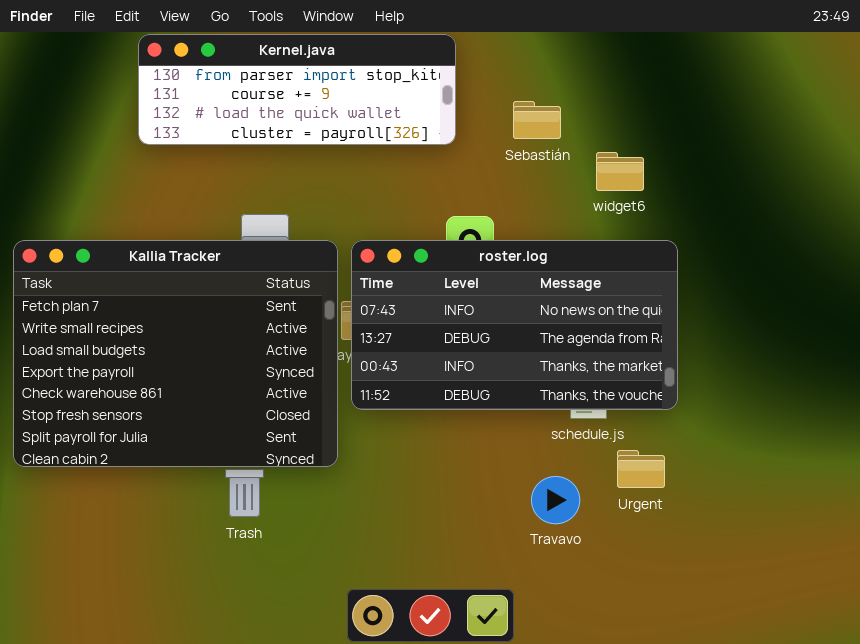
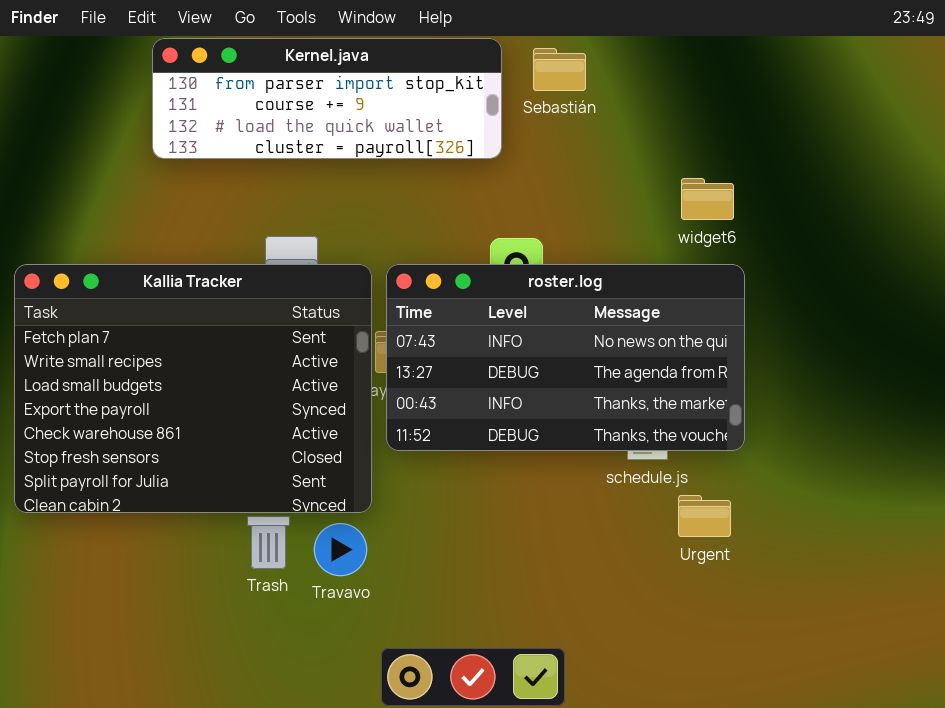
Sebastián: [513,101,561,139] -> [533,48,586,91], moved
widget6: [596,152,644,191] -> [681,178,734,220], moved
Travavo: [531,476,580,524] -> [314,523,367,576], moved

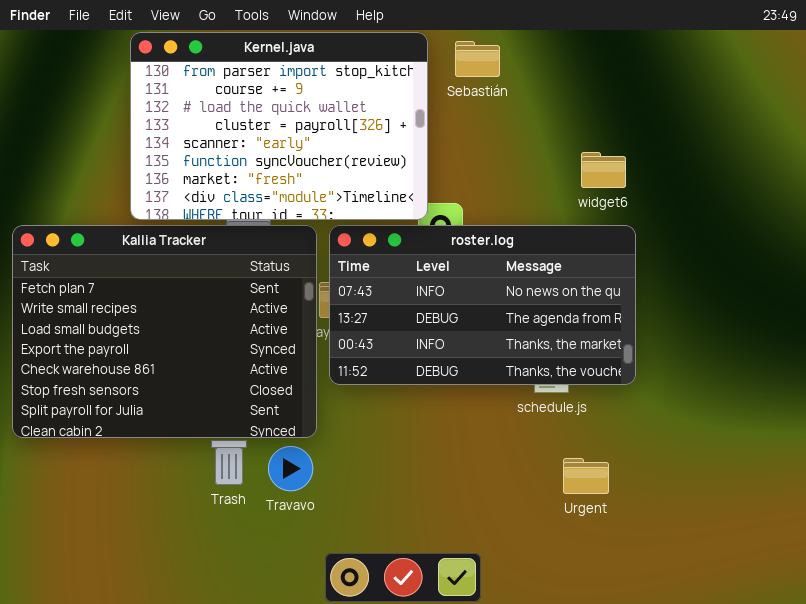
Kernel.java: [152,38,502,159] -> [130,32,428,220], resized
Urgent: [678,495,731,537] -> [563,458,609,494], moved

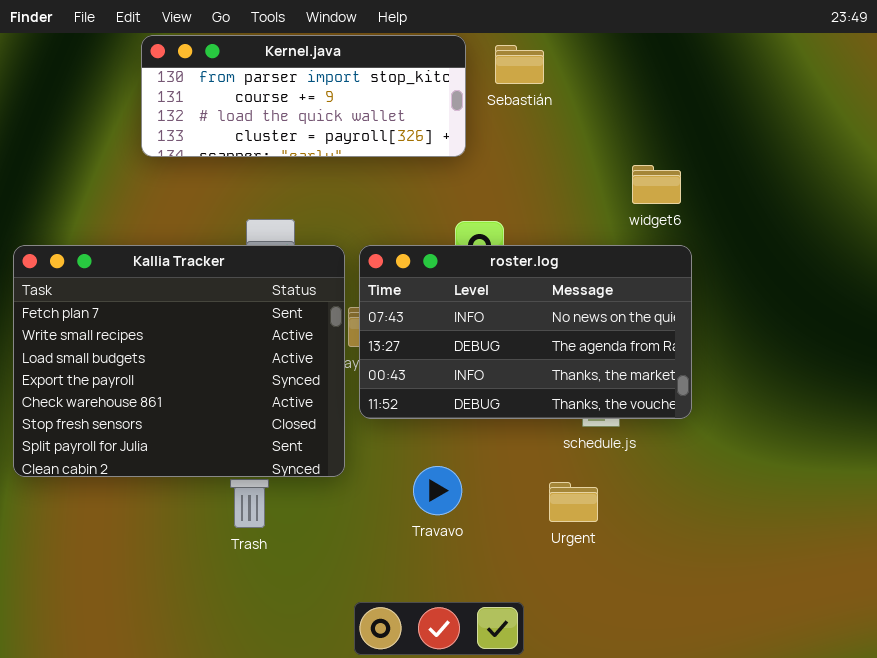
Kernel.java: [130,32,428,220] -> [141,35,466,157], resized
Travavo: [268,446,313,491] -> [413,466,462,515], moved
Urgent: [563,458,609,494] -> [549,482,598,522], moved

